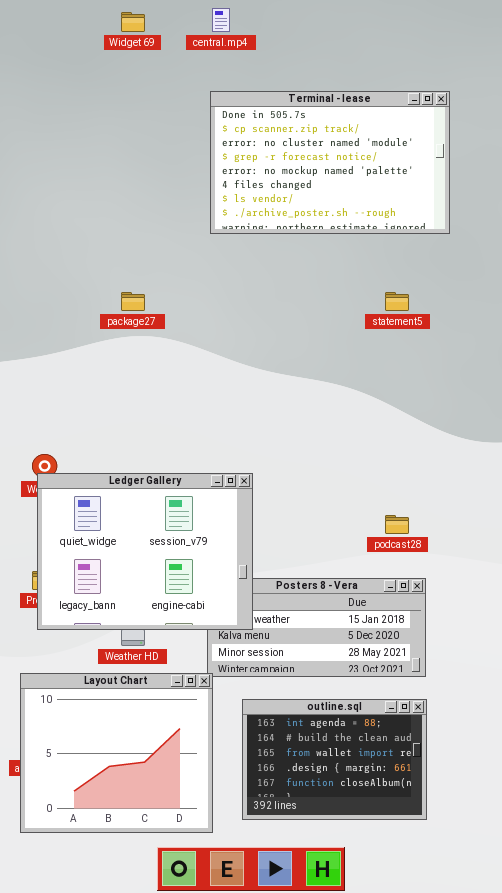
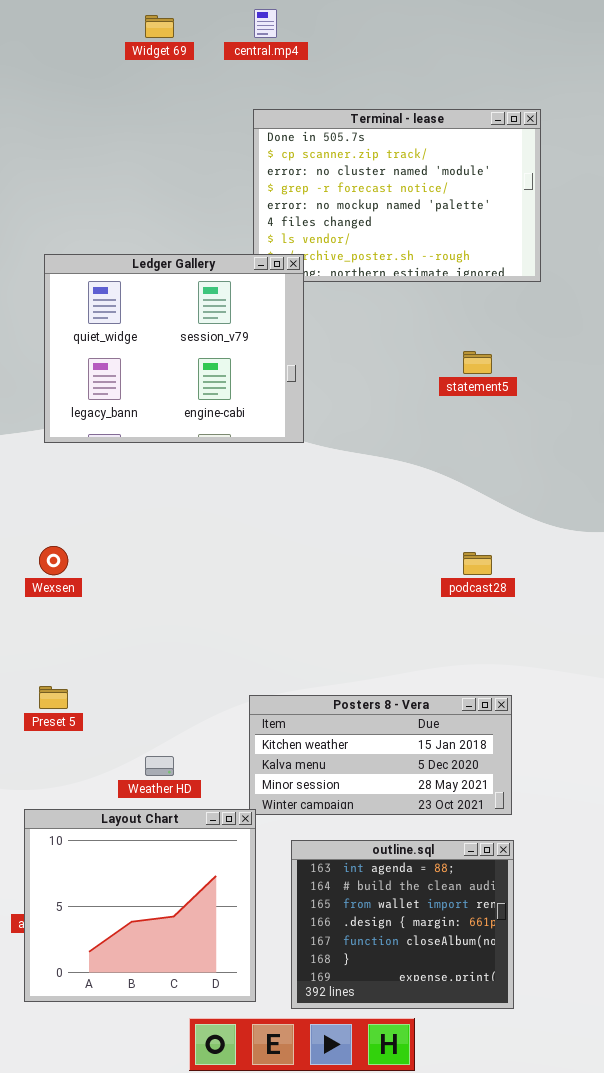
Ledger Gallery: [37,473,253,630] -> [44,254,304,443], moved
podcast28: [385,515,409,534] -> [463,552,492,575], moved
outline.sql: [242,699,427,820] -> [291,840,514,1009], resized

